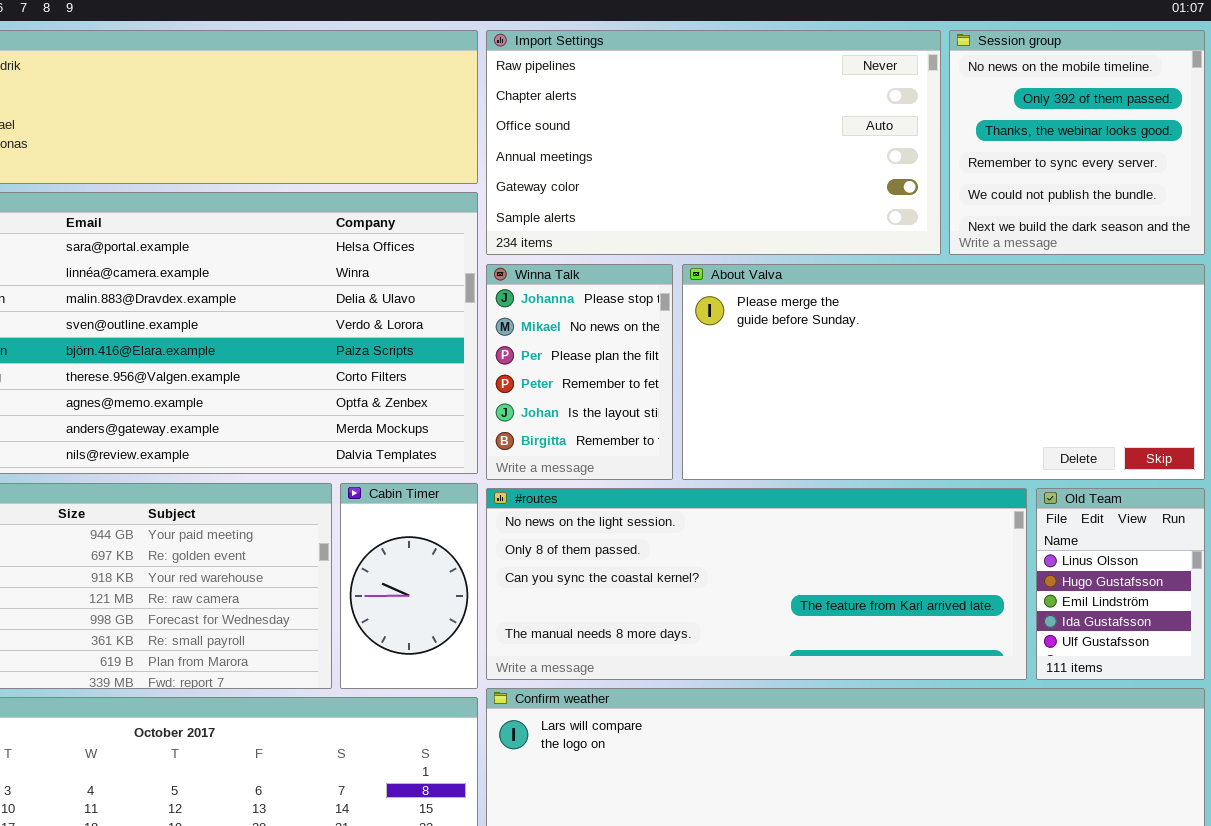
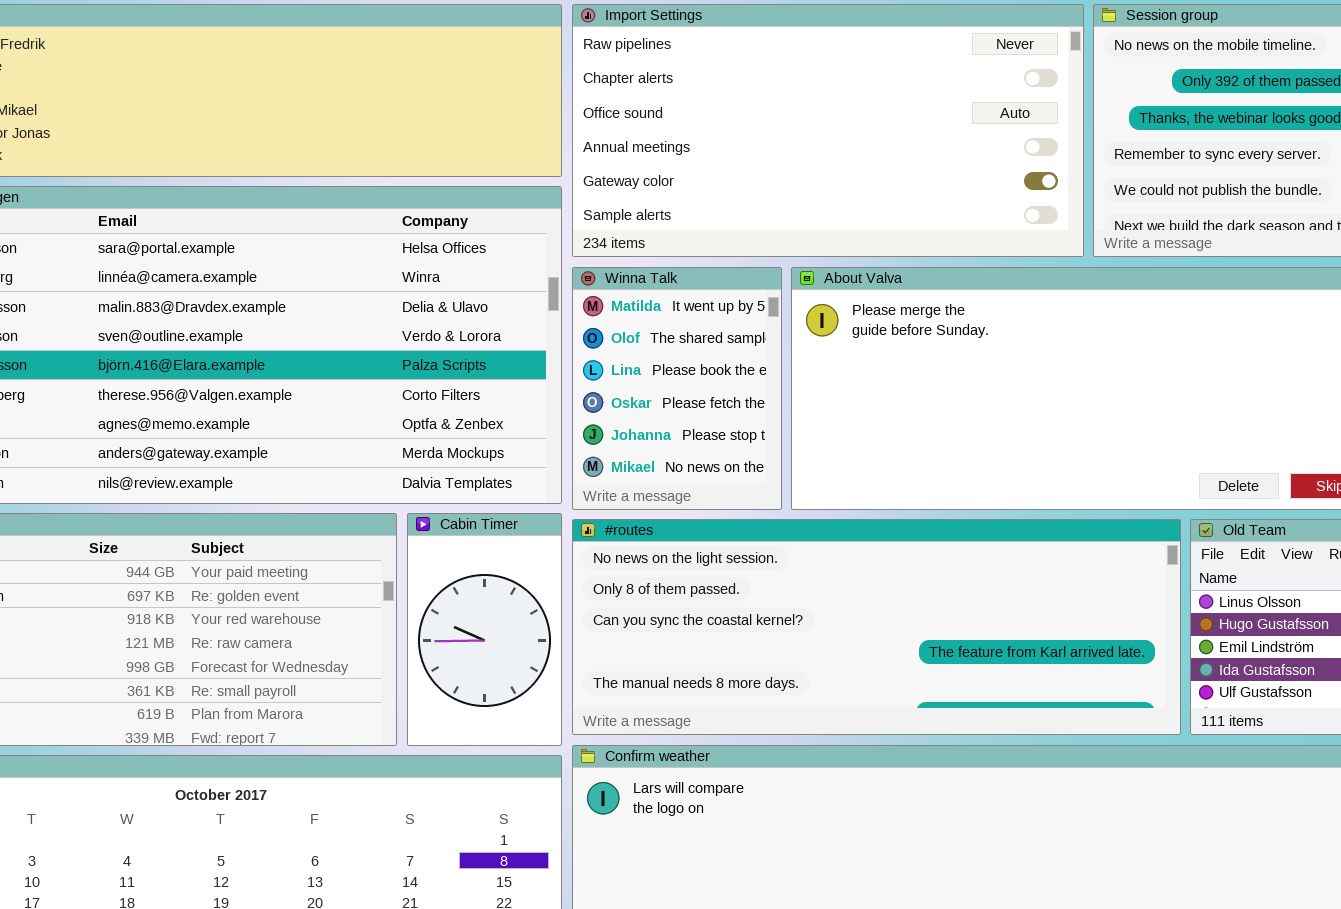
Winna Talk: [486,264,673,480] -> [572,267,782,510], scrolled up 4 rows

